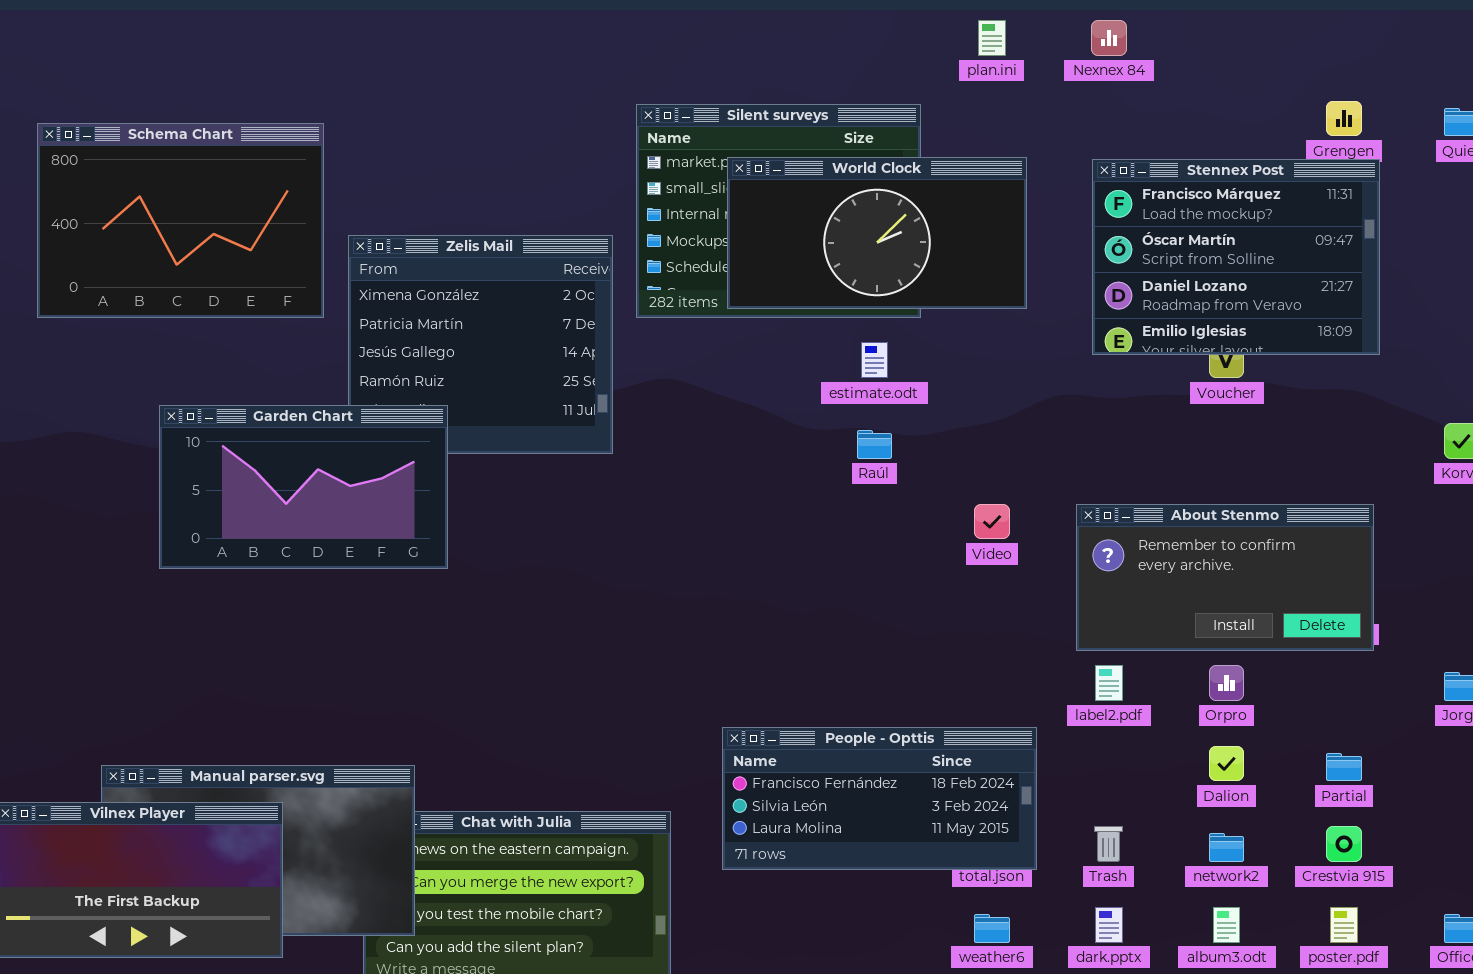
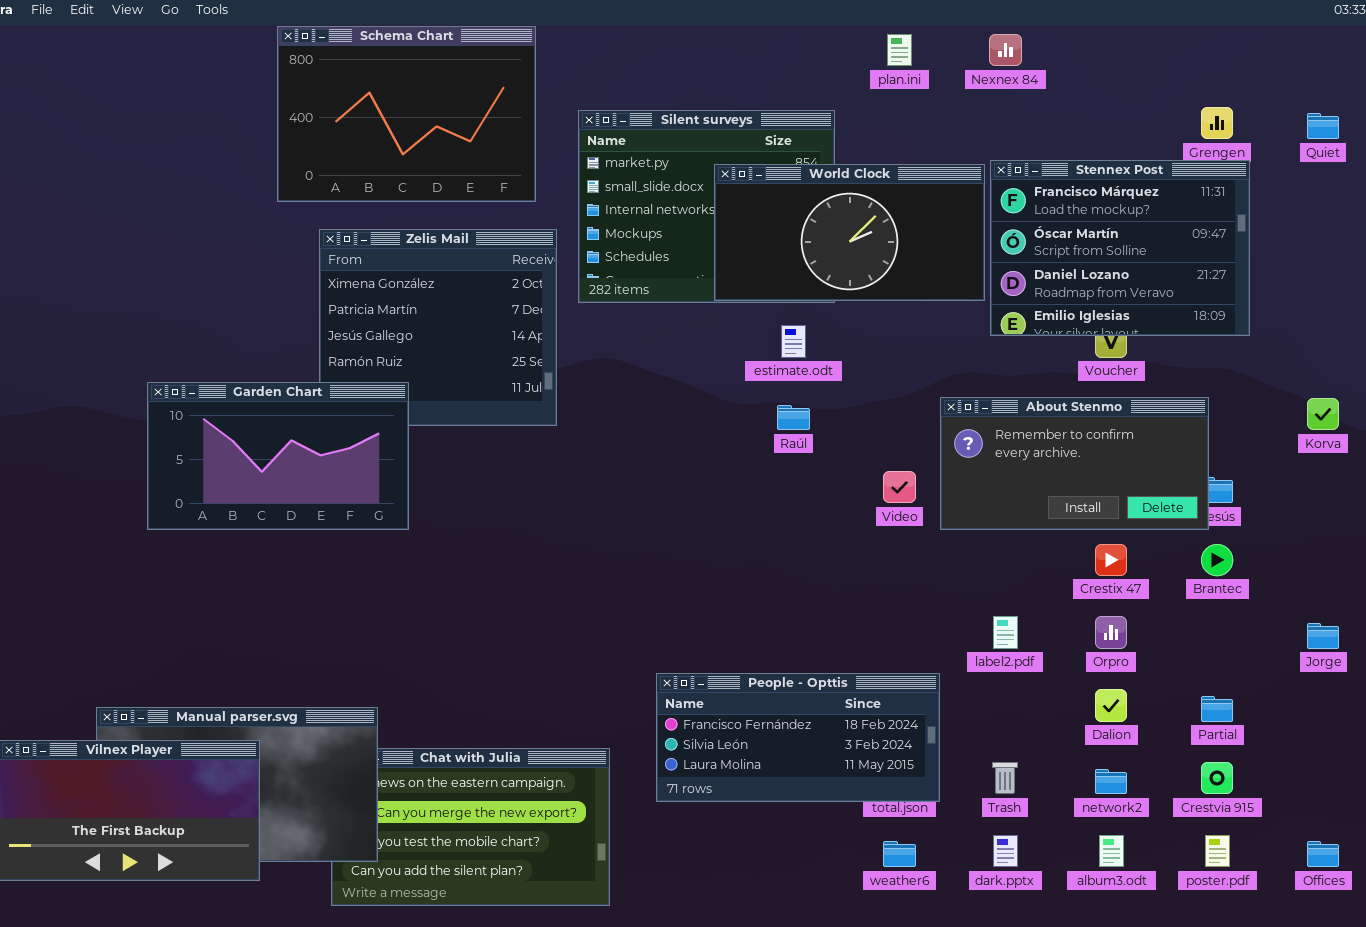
Schema Chart: [37,123,324,318] -> [277,26,536,202], moved
World Clock: [727,157,1027,309] -> [714,164,985,301], moved
About Stenmo: [1076,504,1374,651] -> [940,397,1209,530], moved

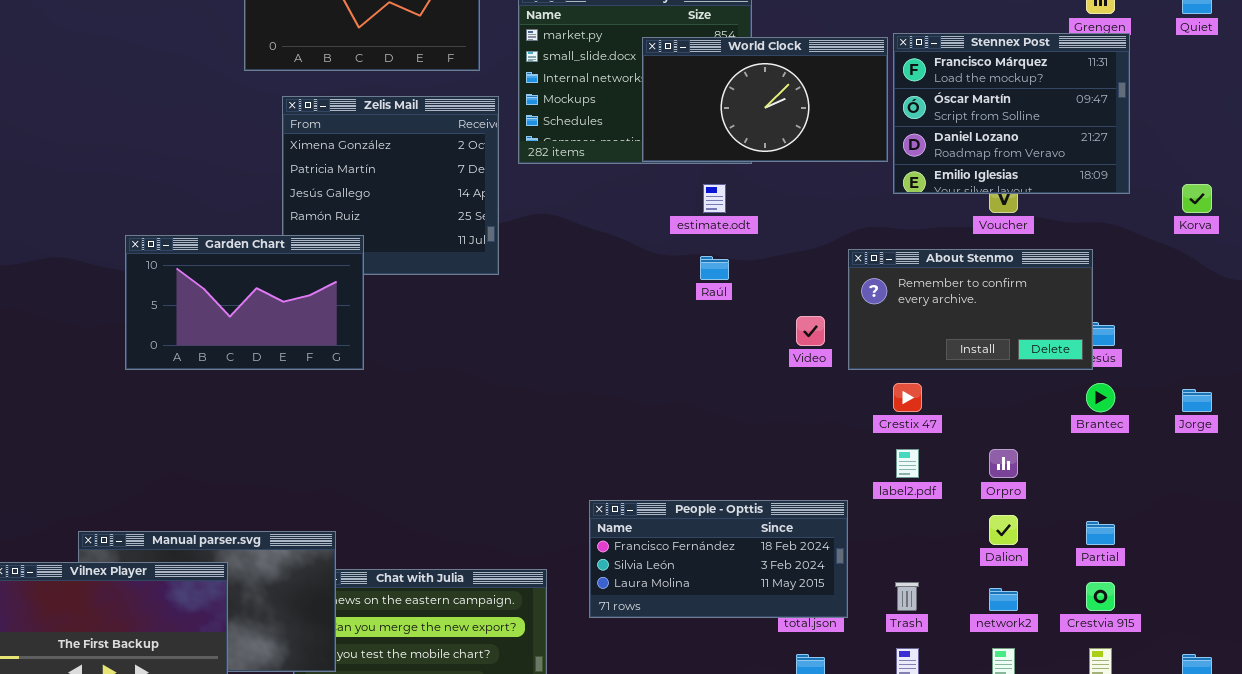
Korva: [1307,398,1339,430] -> [1182,184,1212,213], moved
Crestix 47: [1095,544,1127,576] -> [893,383,922,412], moved
Jorge: [1307,623,1339,649] -> [1182,389,1212,412], moved

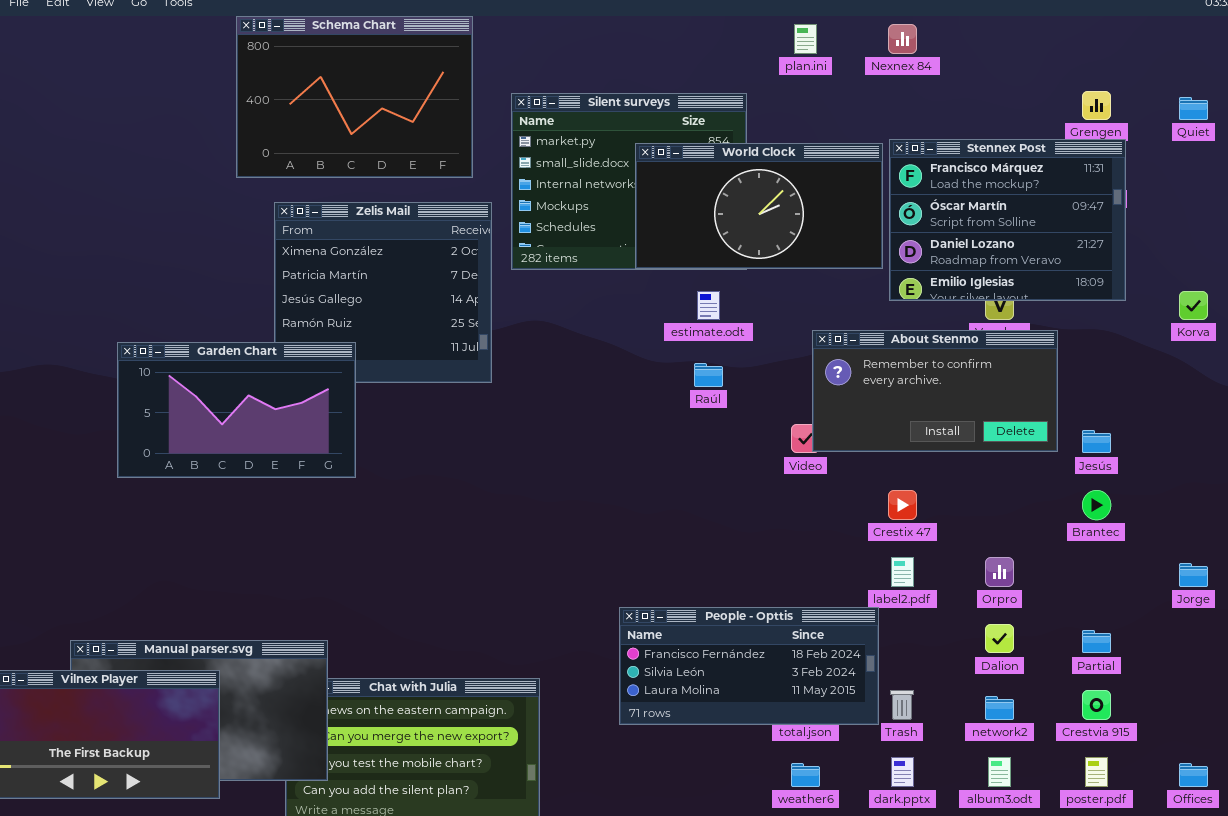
About Stenmo: [848,249,1093,370] -> [812,330,1058,452], moved
Jorge: [1182,389,1212,412] -> [1179,563,1208,587], moved
People - Opttis: [589,500,848,618] -> [619,607,879,725], moved

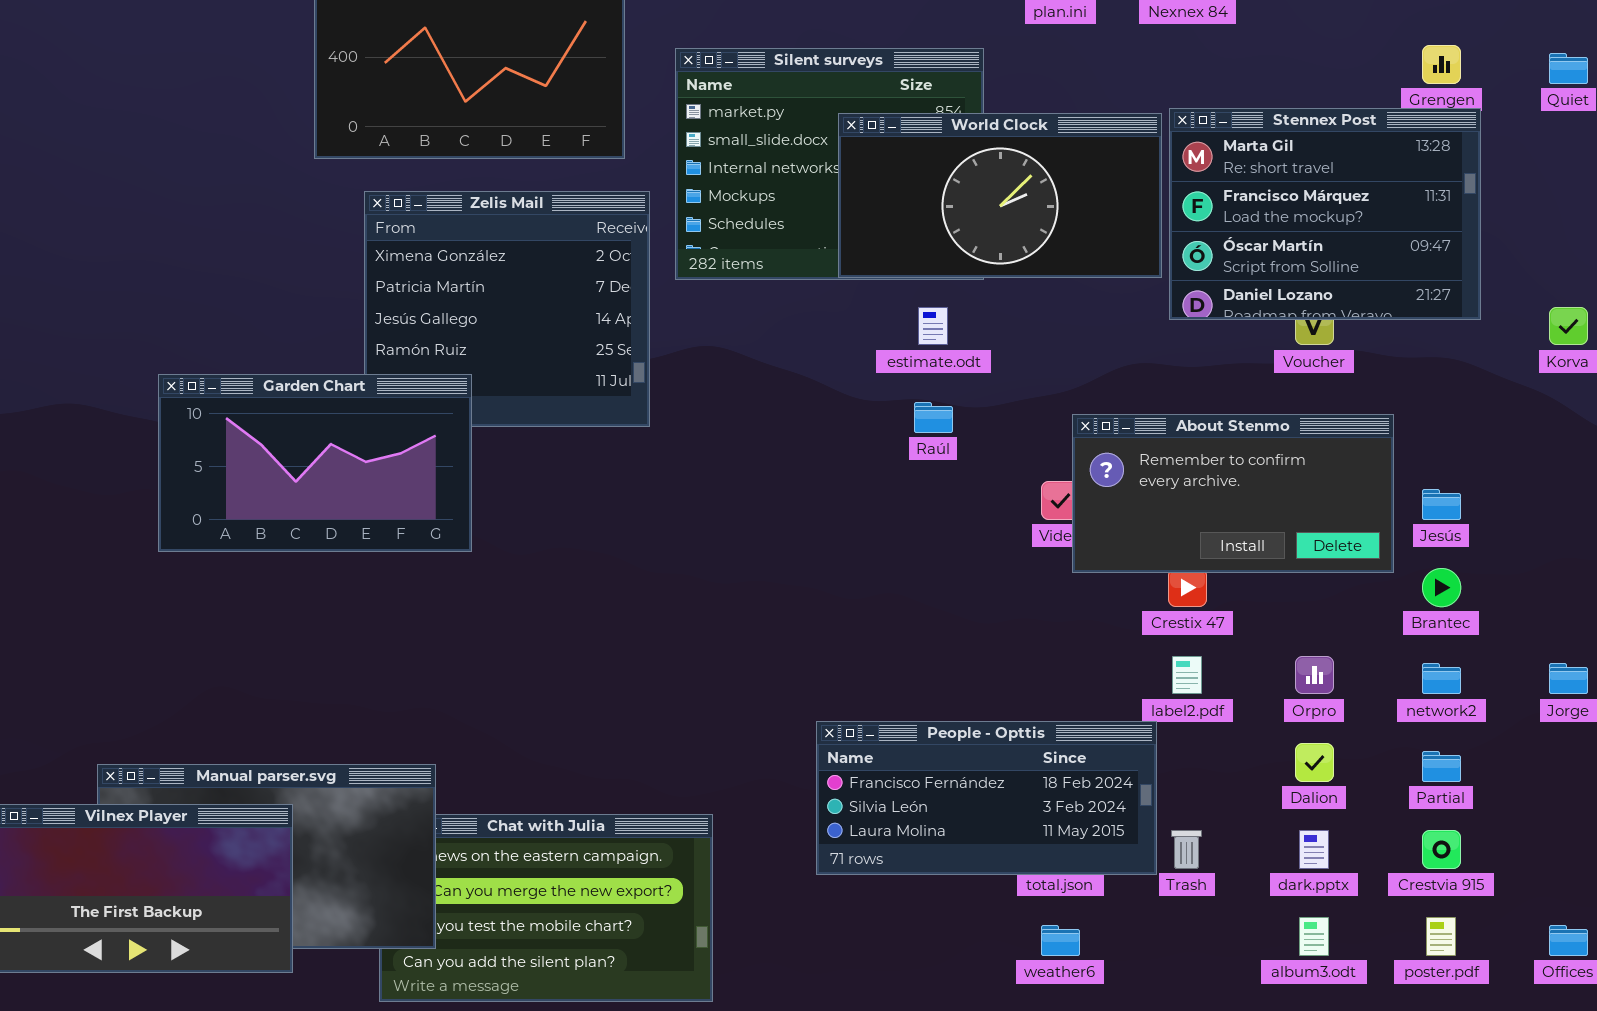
Stennex Post: [889,139,1126,301] -> [1169,108,1481,320], scrolled up 1 row
About Stenmo: [812,330,1058,452] -> [1072,414,1394,573], moved
network2: [985,696,1014,720] -> [1422,663,1461,694], moved
dark.pptx: [891,757,914,787] -> [1299,830,1329,869], moved

